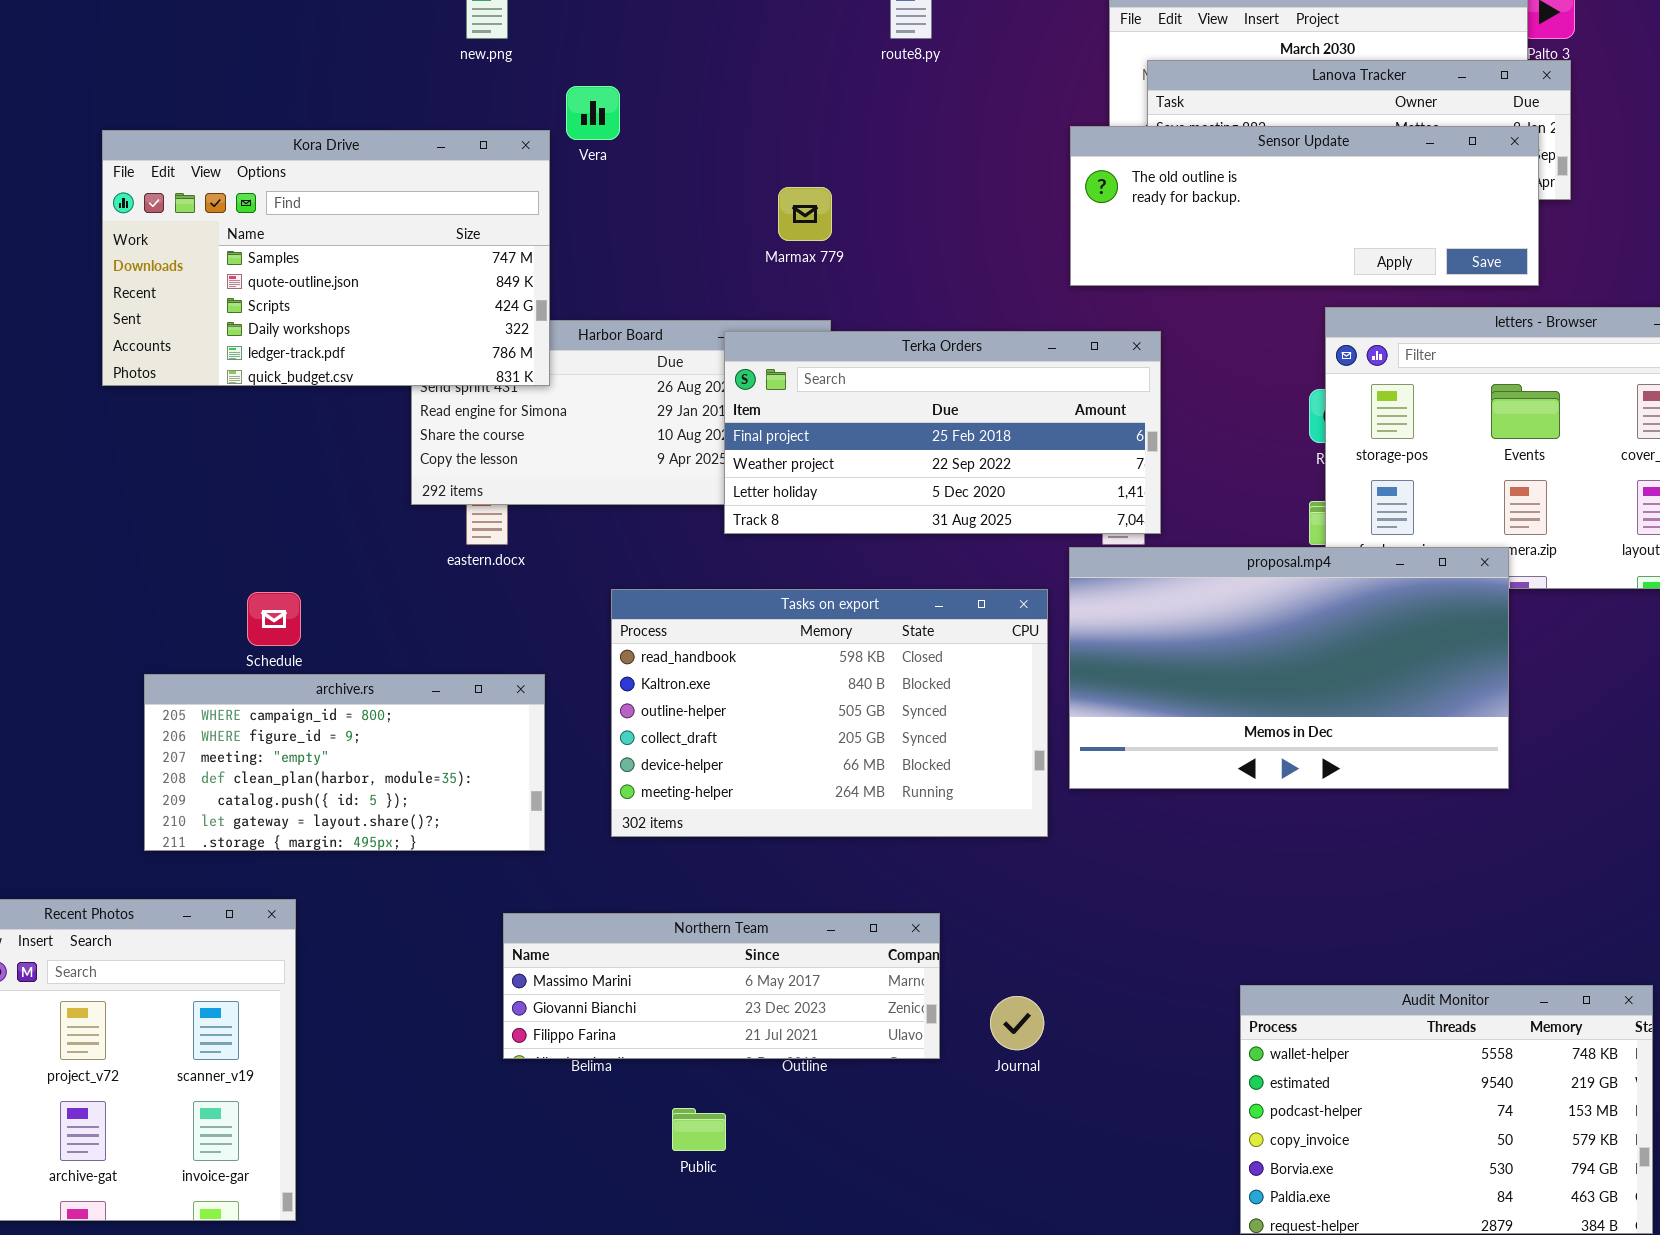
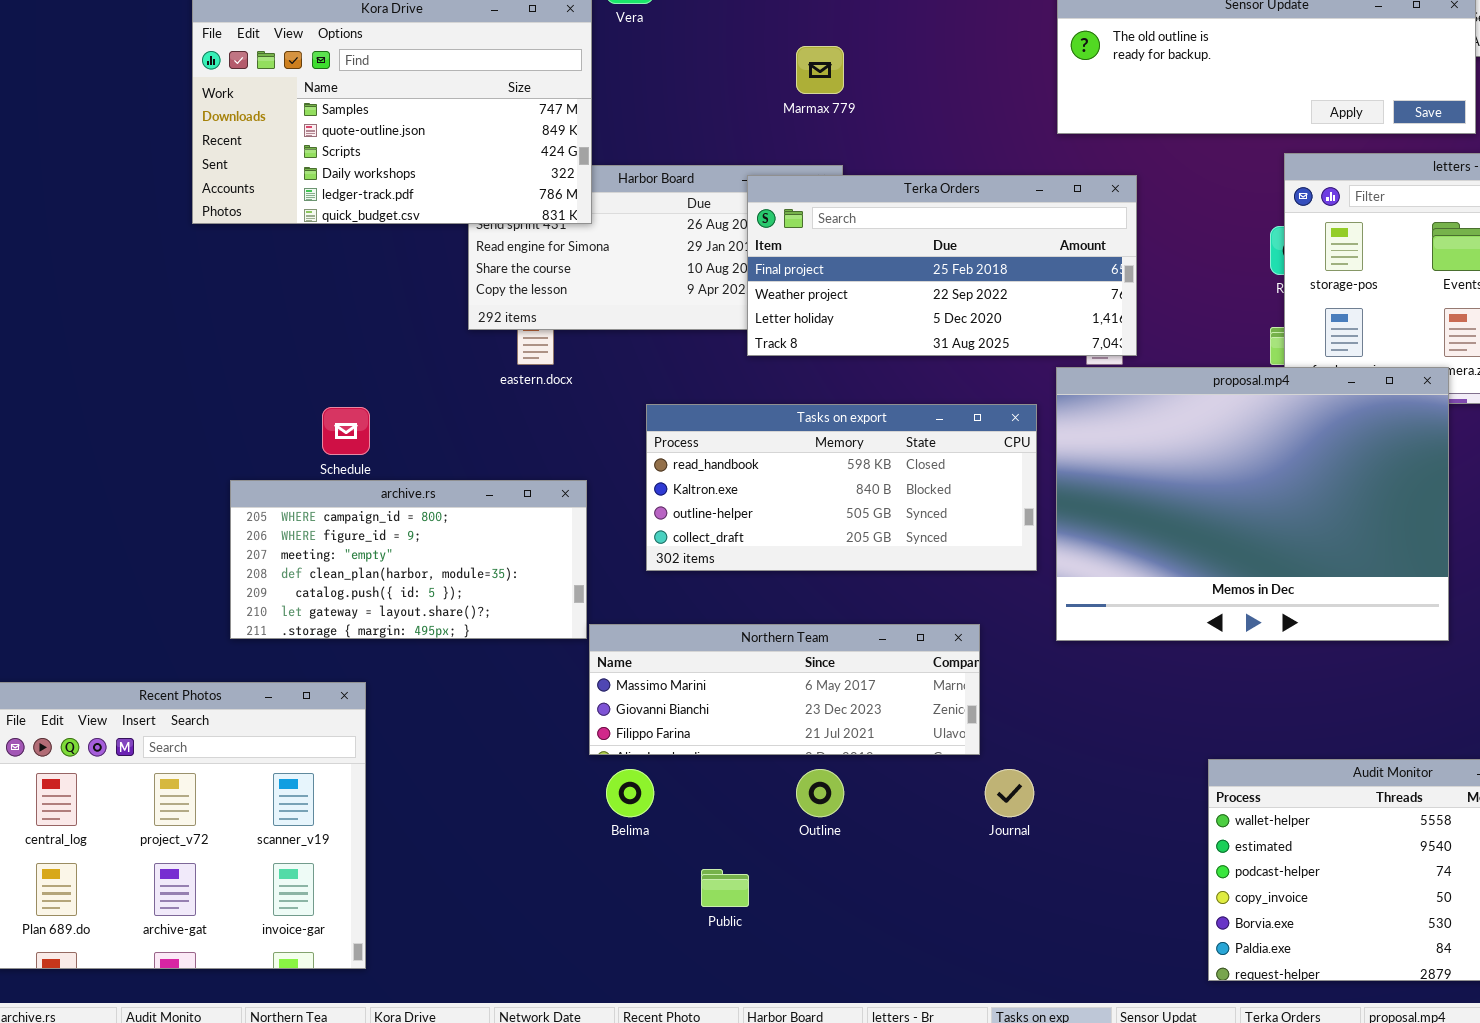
proposal.mp4: [1069,547,1509,789] -> [1056,367,1449,641], resized
Tasks on export: [611,589,1048,837] -> [646,404,1037,571], resized
Northern Team: [503,913,940,1059] -> [589,624,980,755], moved

